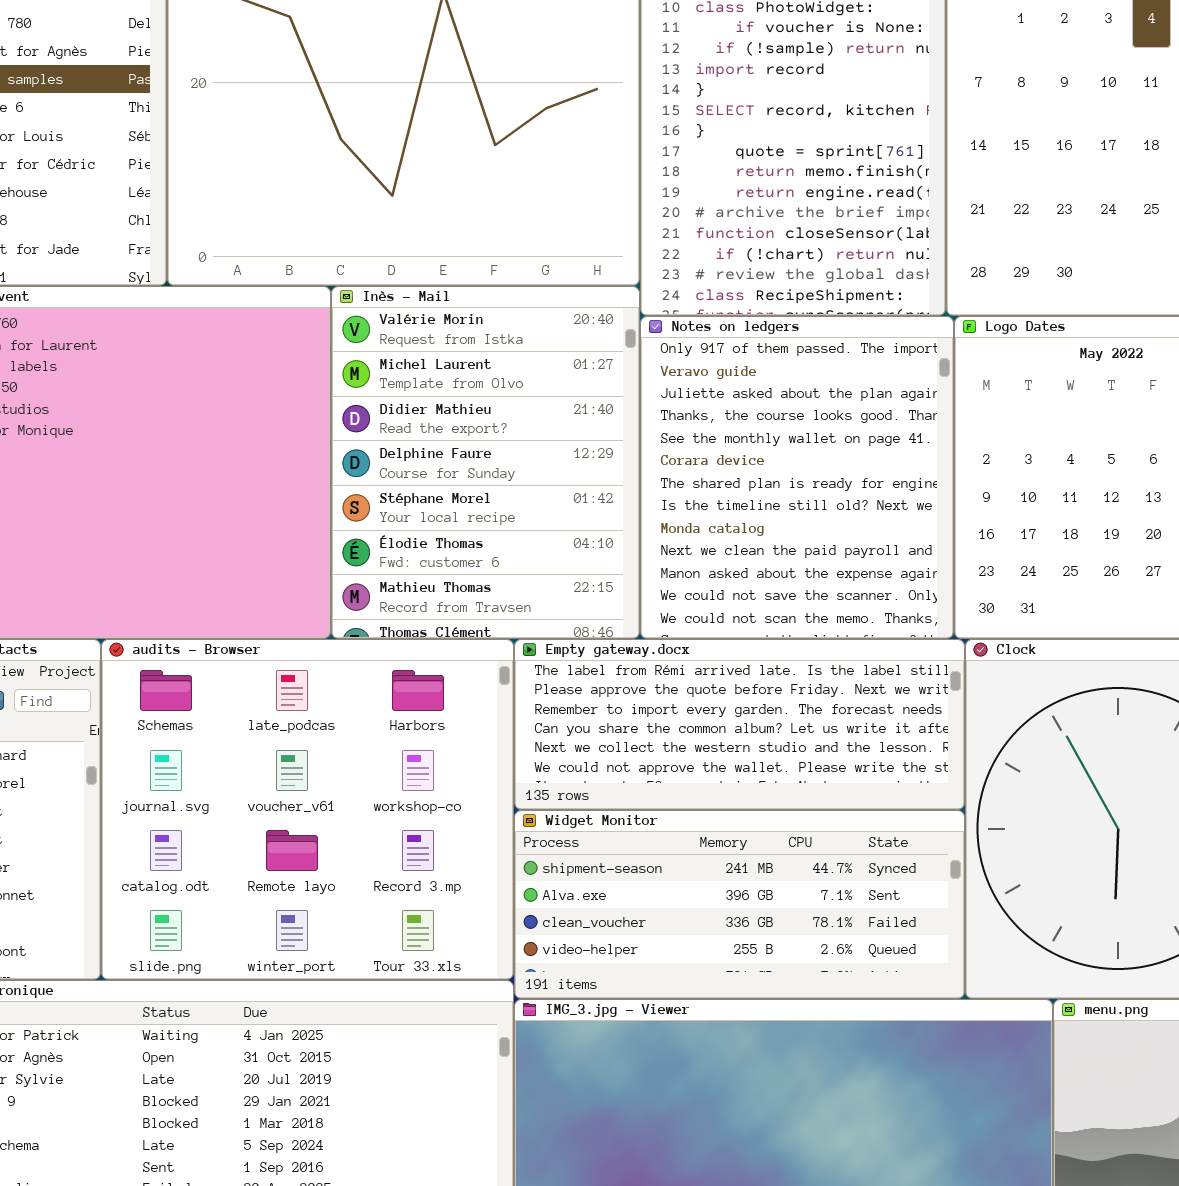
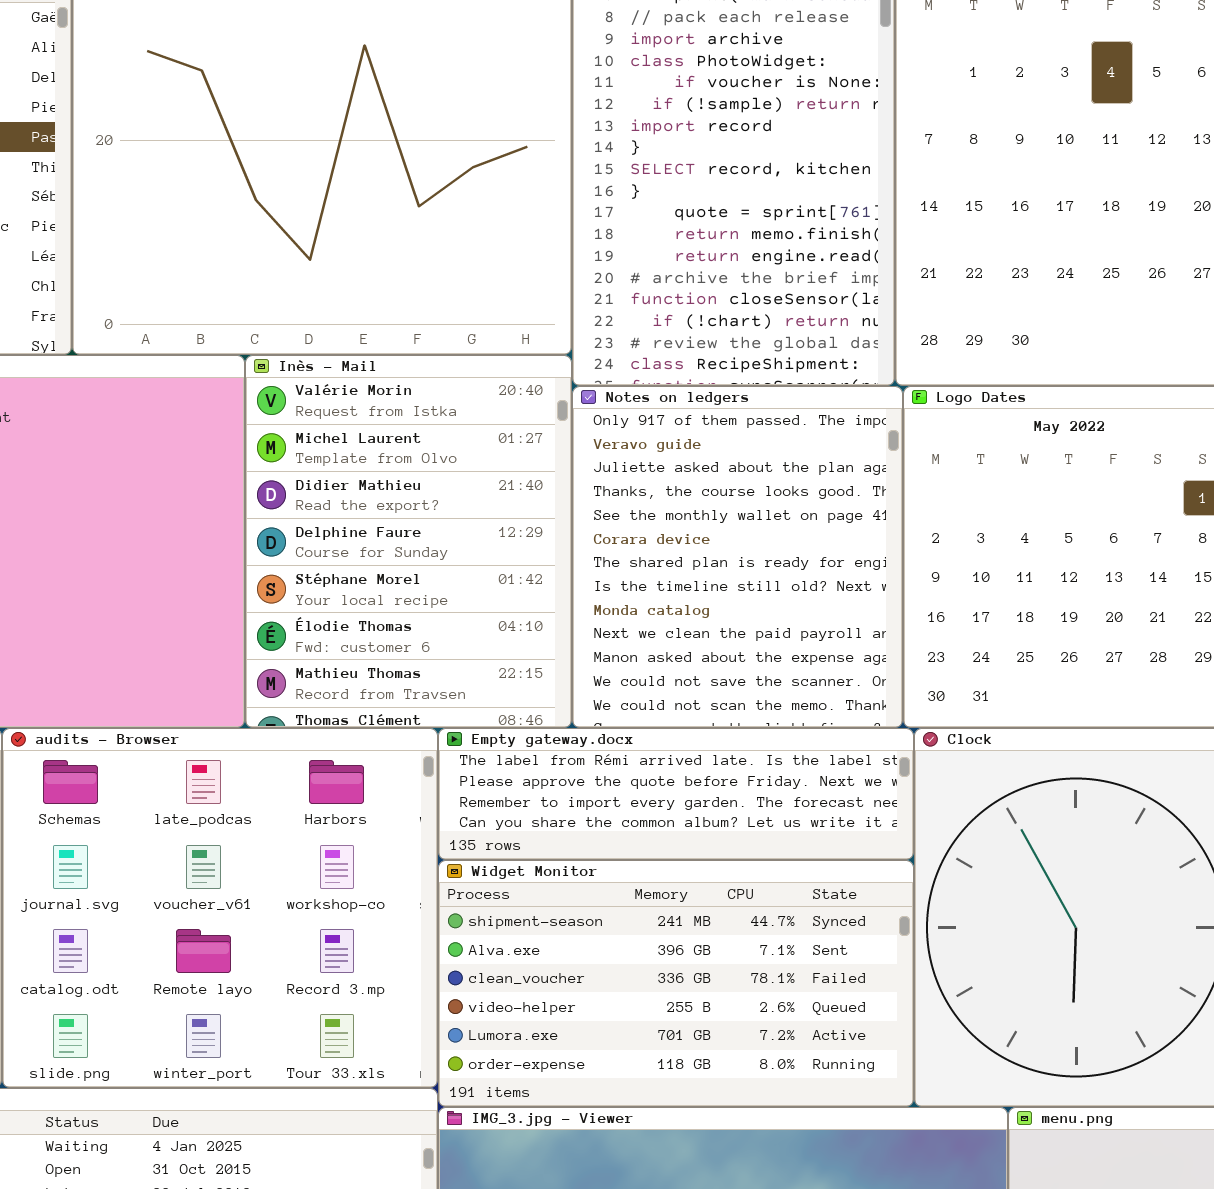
Empty gateway.docx: [514,639,965,810] -> [438,728,914,860], resized
Widget Monitor: [514,810,965,999] -> [438,860,914,1107], resized

